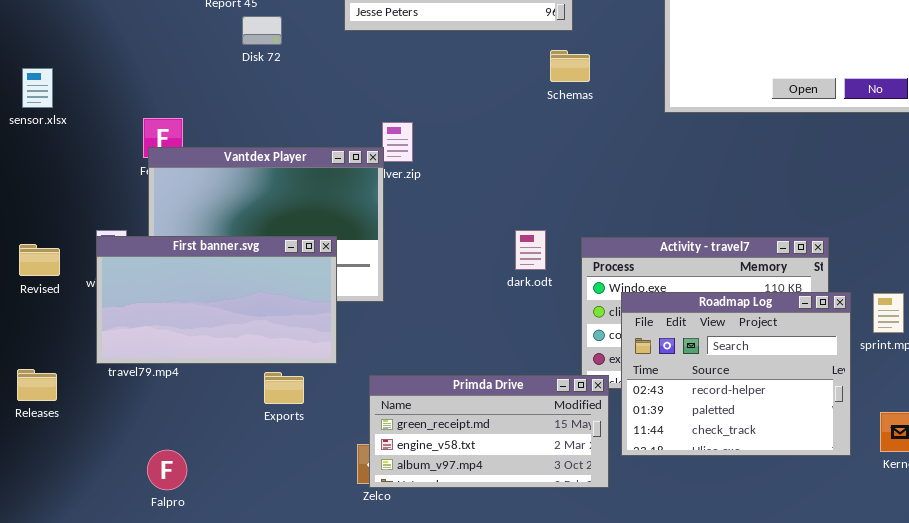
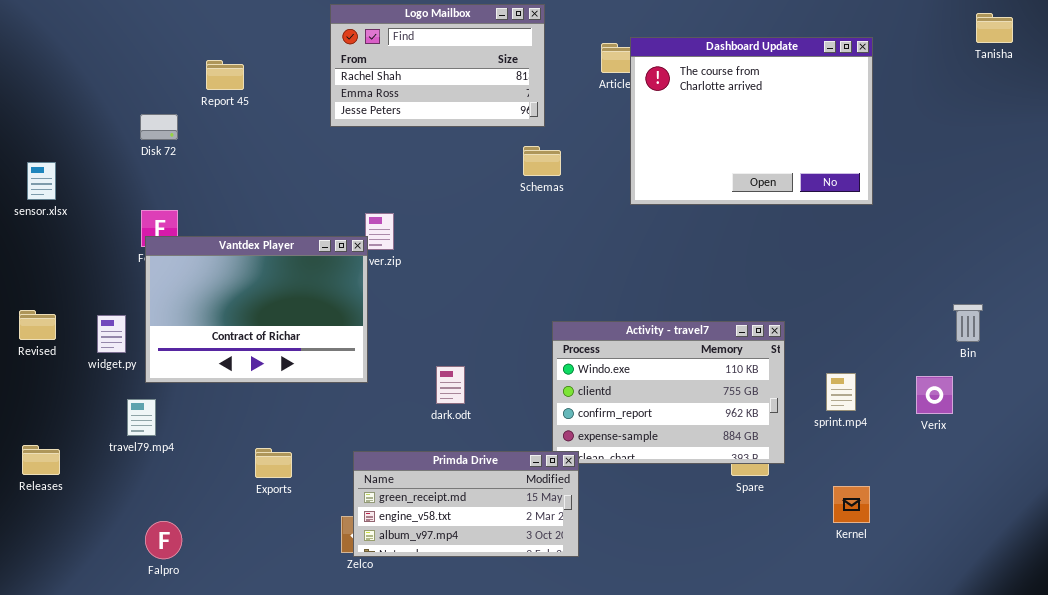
Disk 72: [242,16,282,45] -> [140,114,178,140], moved
dark.odt: [515,230,546,270] -> [436,366,465,404], moved
First banner.svg: [96,236,337,364] -> none, closed
Revised: [19,244,60,276] -> [19,310,56,340], moved
Roadmap Log: [621,292,851,456] -> none, closed

